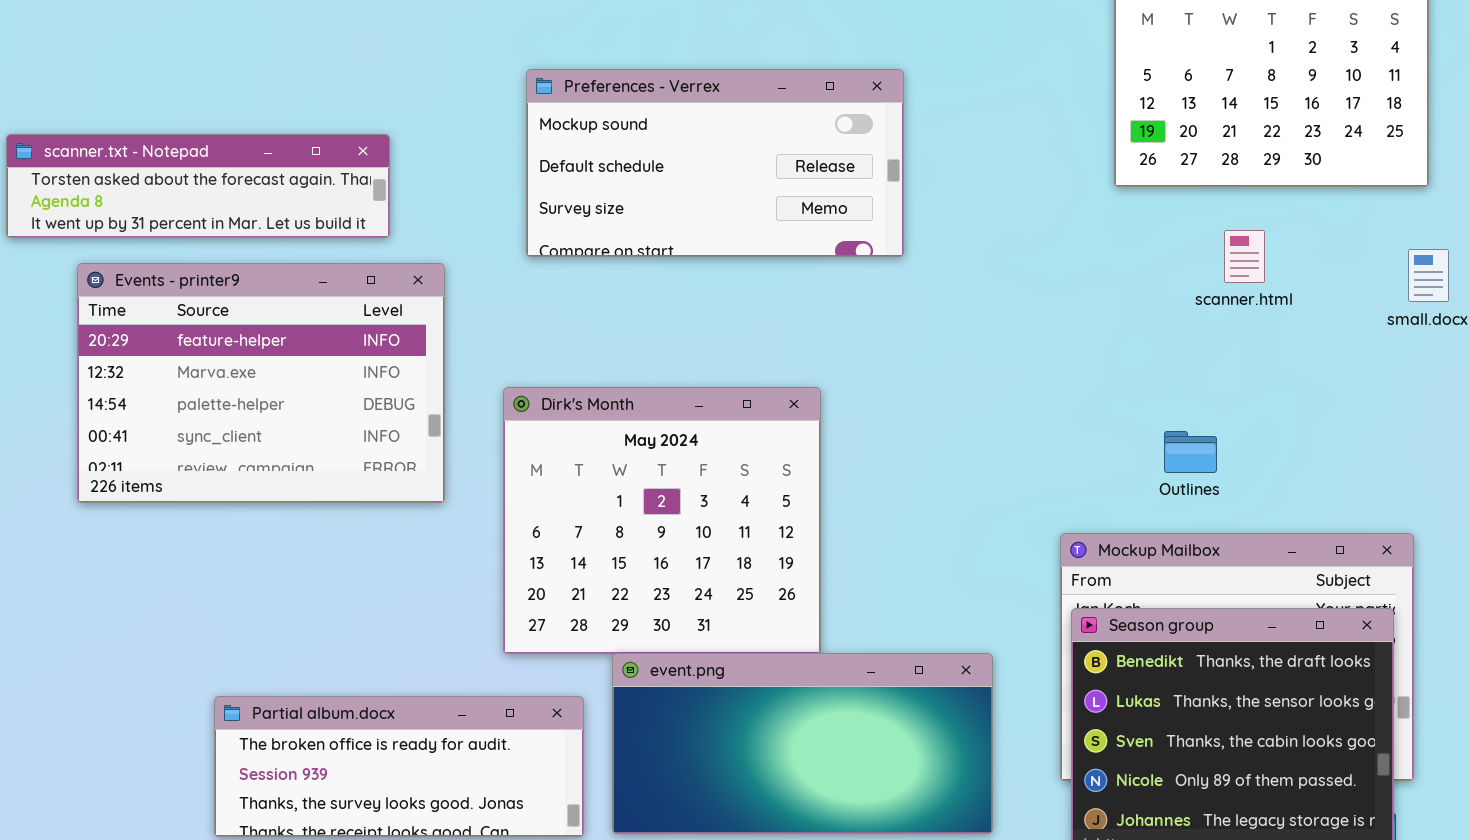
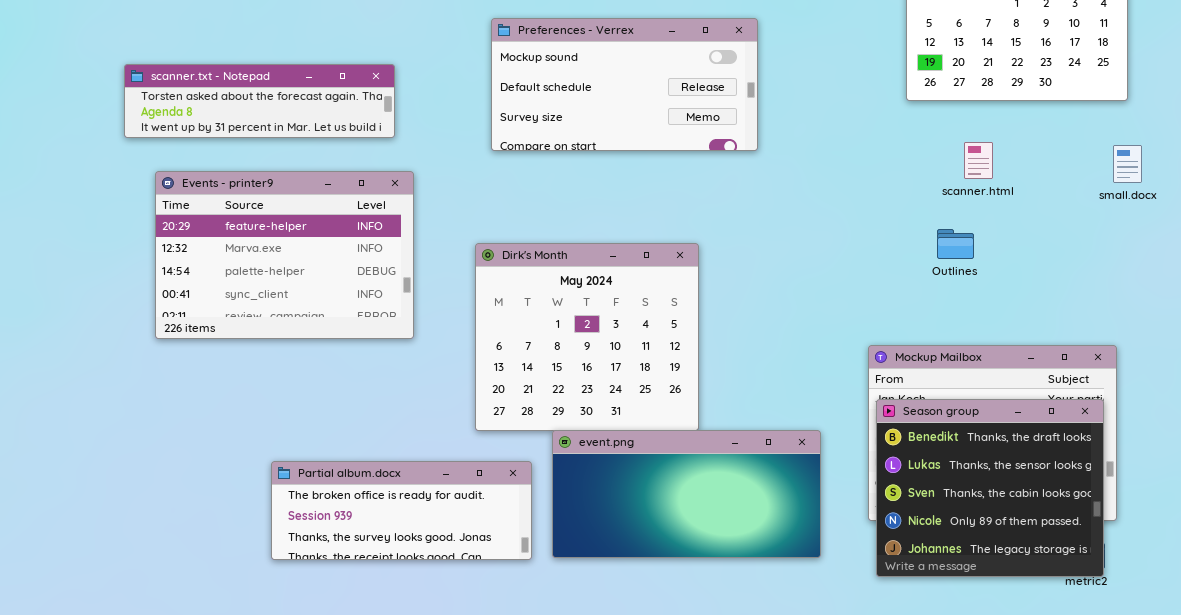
scanner.html: [1224,230,1265,283] -> [964,142,993,179], moved
Events - printer9: [77,263,445,503] -> [155,171,414,339], moved
Outlines: [1164,431,1217,473] -> [937,229,974,259], moved

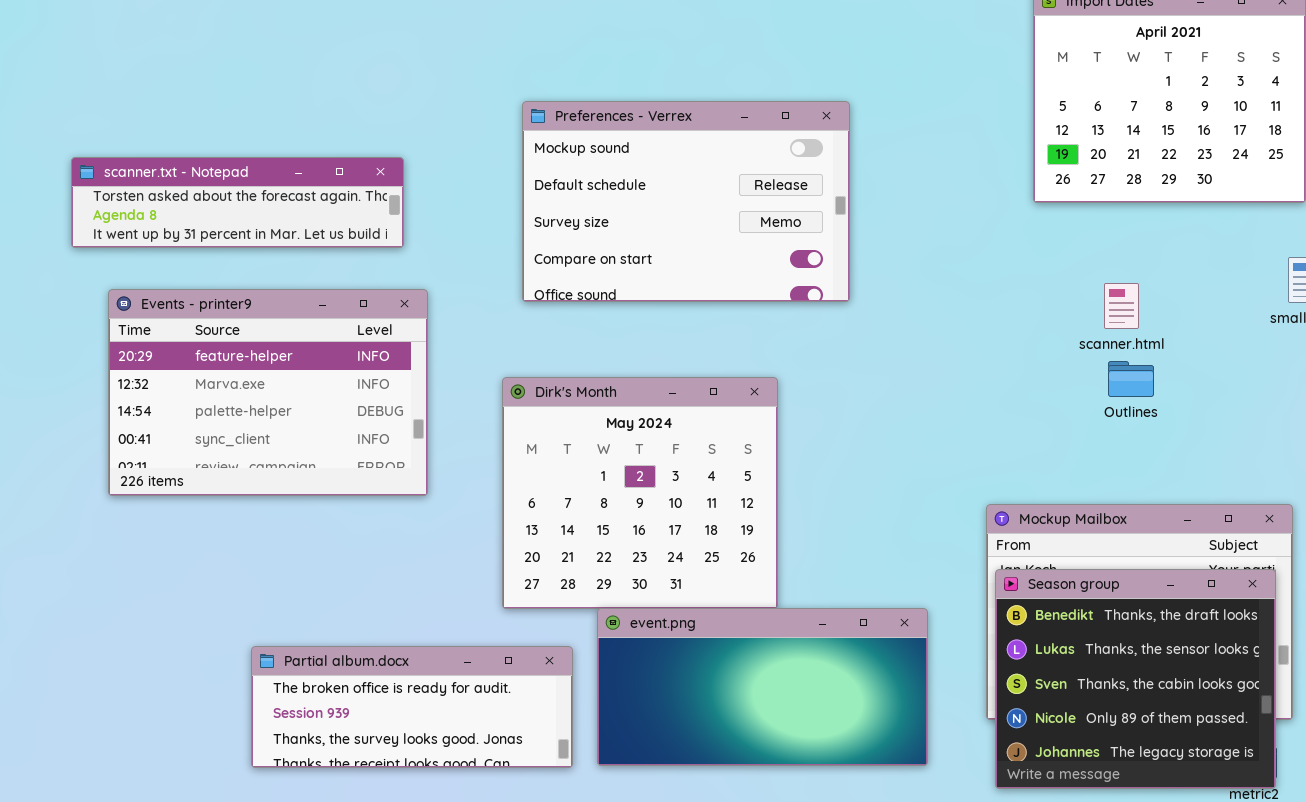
Preferences - Verrex: [491,18,758,151] -> [522,101,850,302], resized
scanner.html: [964,142,993,179] -> [1104,283,1139,329], moved
Outlines: [937,229,974,259] -> [1108,361,1154,397], moved

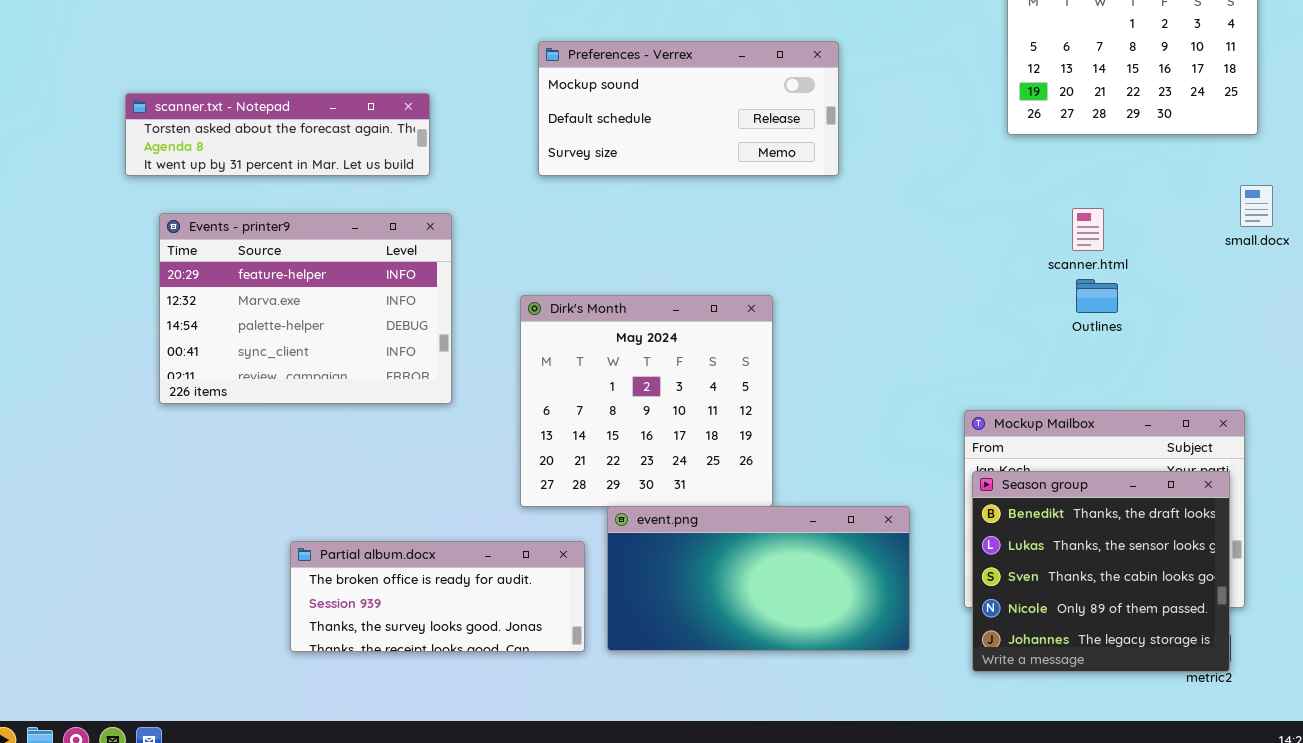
Preferences - Verrex: [522,101,850,302] -> [538,41,839,176], resized

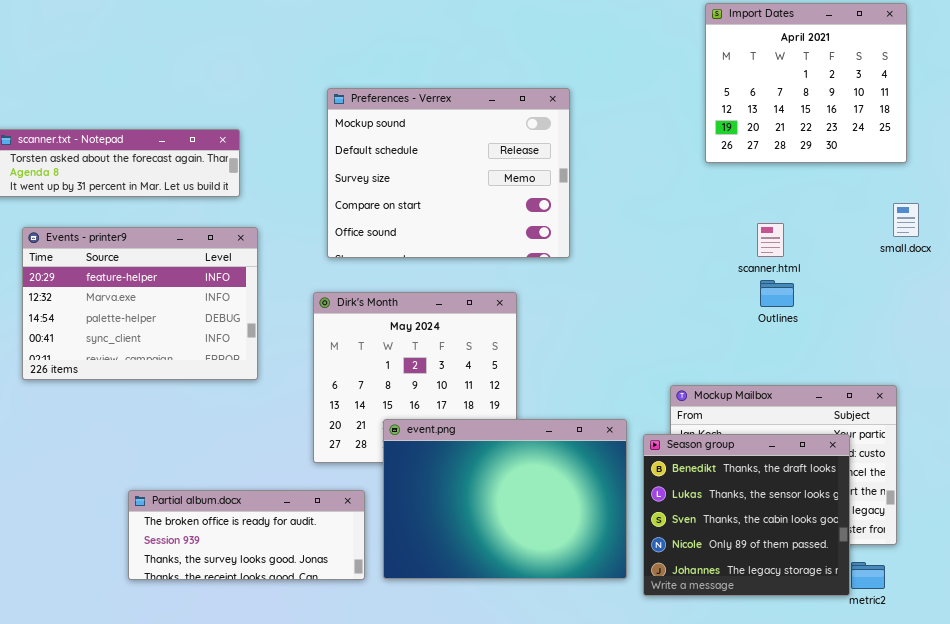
Preferences - Verrex: [538,41,839,176] -> [327,88,570,258], resized
Season group: [972,471,1230,672] -> [643,434,850,596], moved
event.png: [607,506,910,651] -> [383,419,627,579], resized

